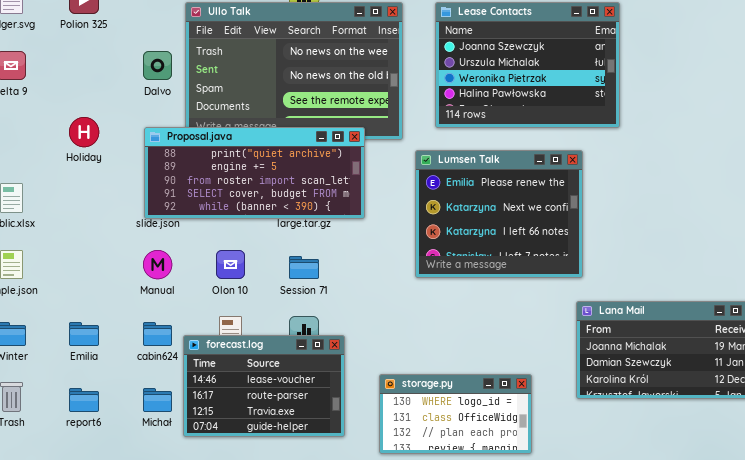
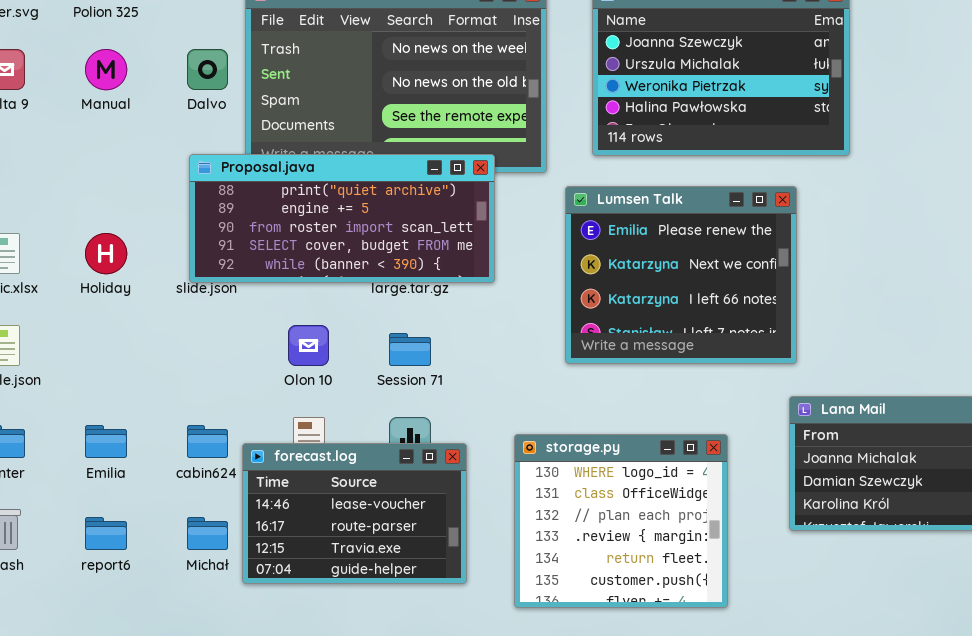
Holiday: [69,117,99,147] -> [85,233,127,274], moved
Manual: [143,250,172,279] -> [85,49,127,90], moved
storage.py: [379,374,532,454] -> [514,434,728,608], resized

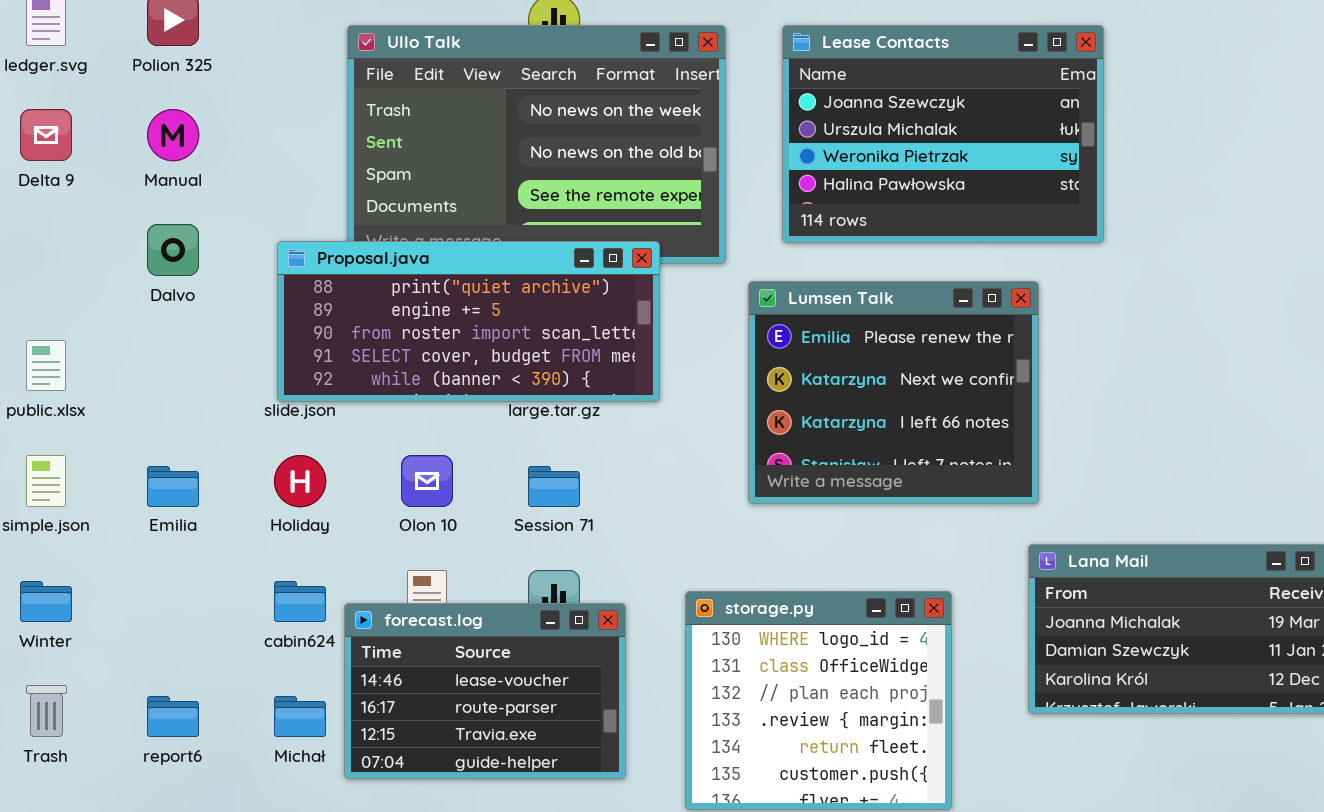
Dalvo: [187,49,228,90] -> [147,224,199,276], moved
Holiday: [85,233,127,274] -> [274,455,326,507], moved
Emilia: [85,425,127,458] -> [147,466,199,507], moved

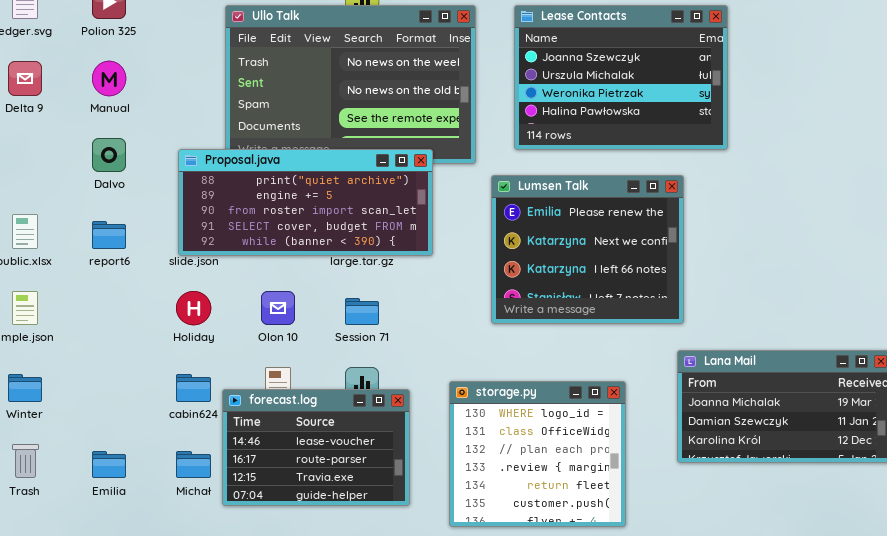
Emilia: [147,466,199,507] -> [92,451,126,478], moved
report6: [147,696,199,737] -> [92,221,126,249], moved

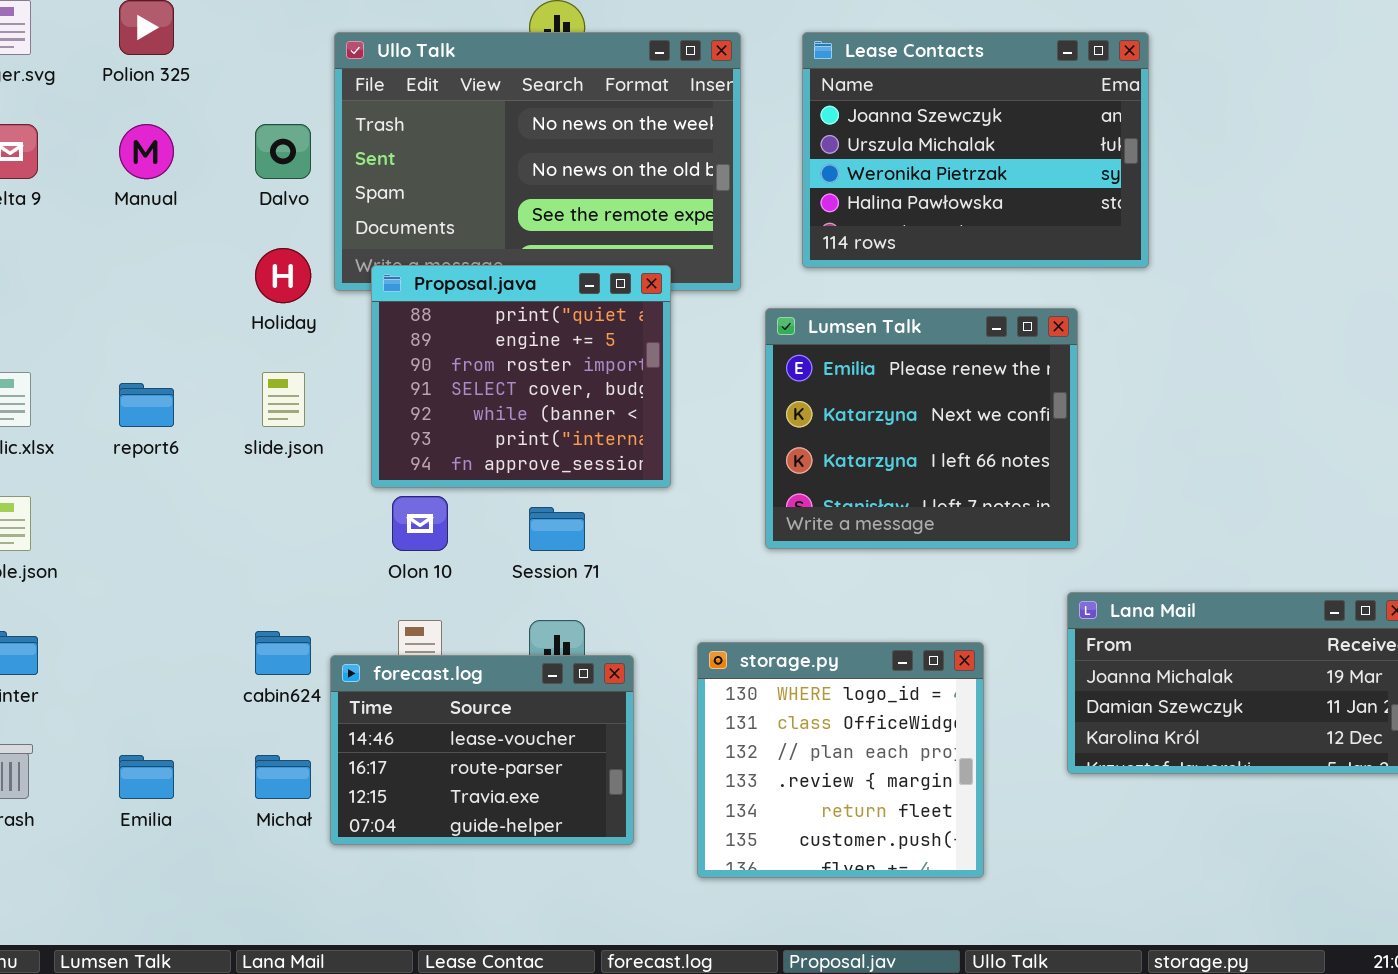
Dalvo: [92,138,126,172] -> [255,124,311,179], moved
Proposal.java: [178,149,433,256] -> [371,265,671,488], resized
Holiday: [176,291,211,325] -> [255,248,311,303], moved

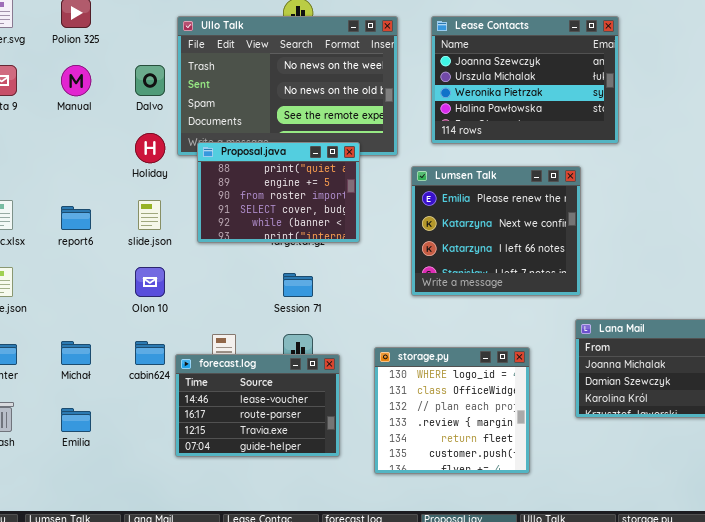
Proposal.java: [371,265,671,488] -> [197,142,360,243], resized
Olon 10: [392,496,448,551] -> [135,267,165,297], moved
Michał: [255,755,311,799] -> [61,341,91,365], moved

